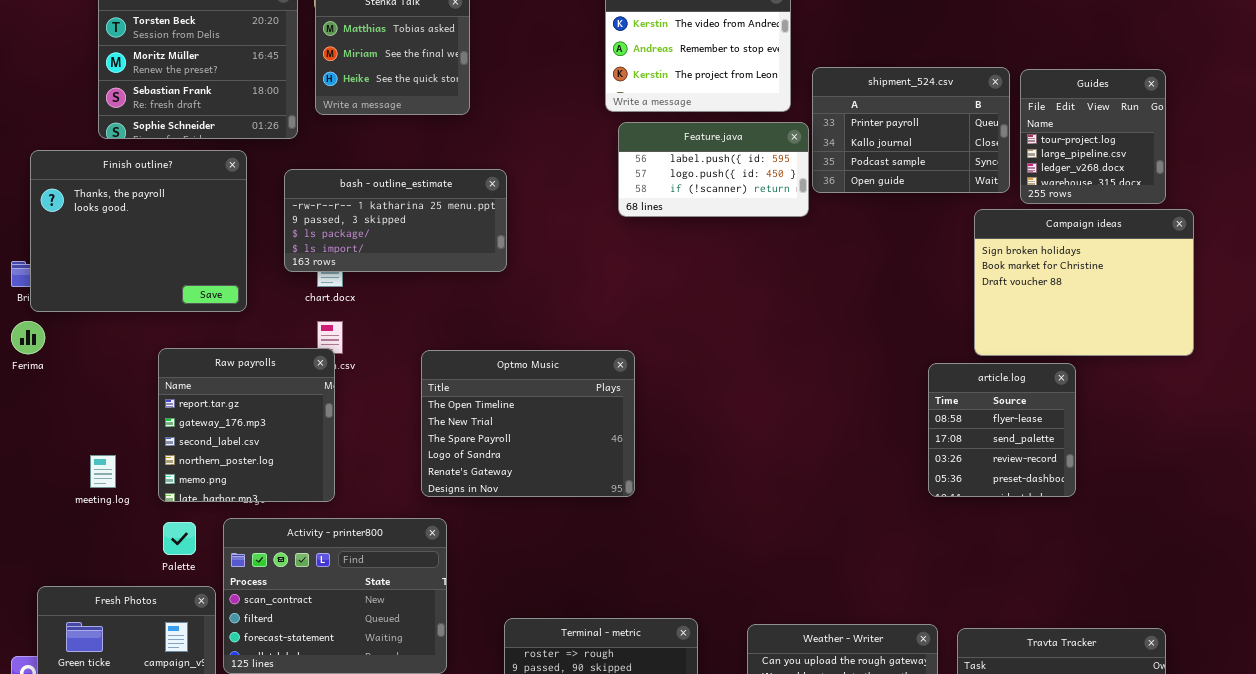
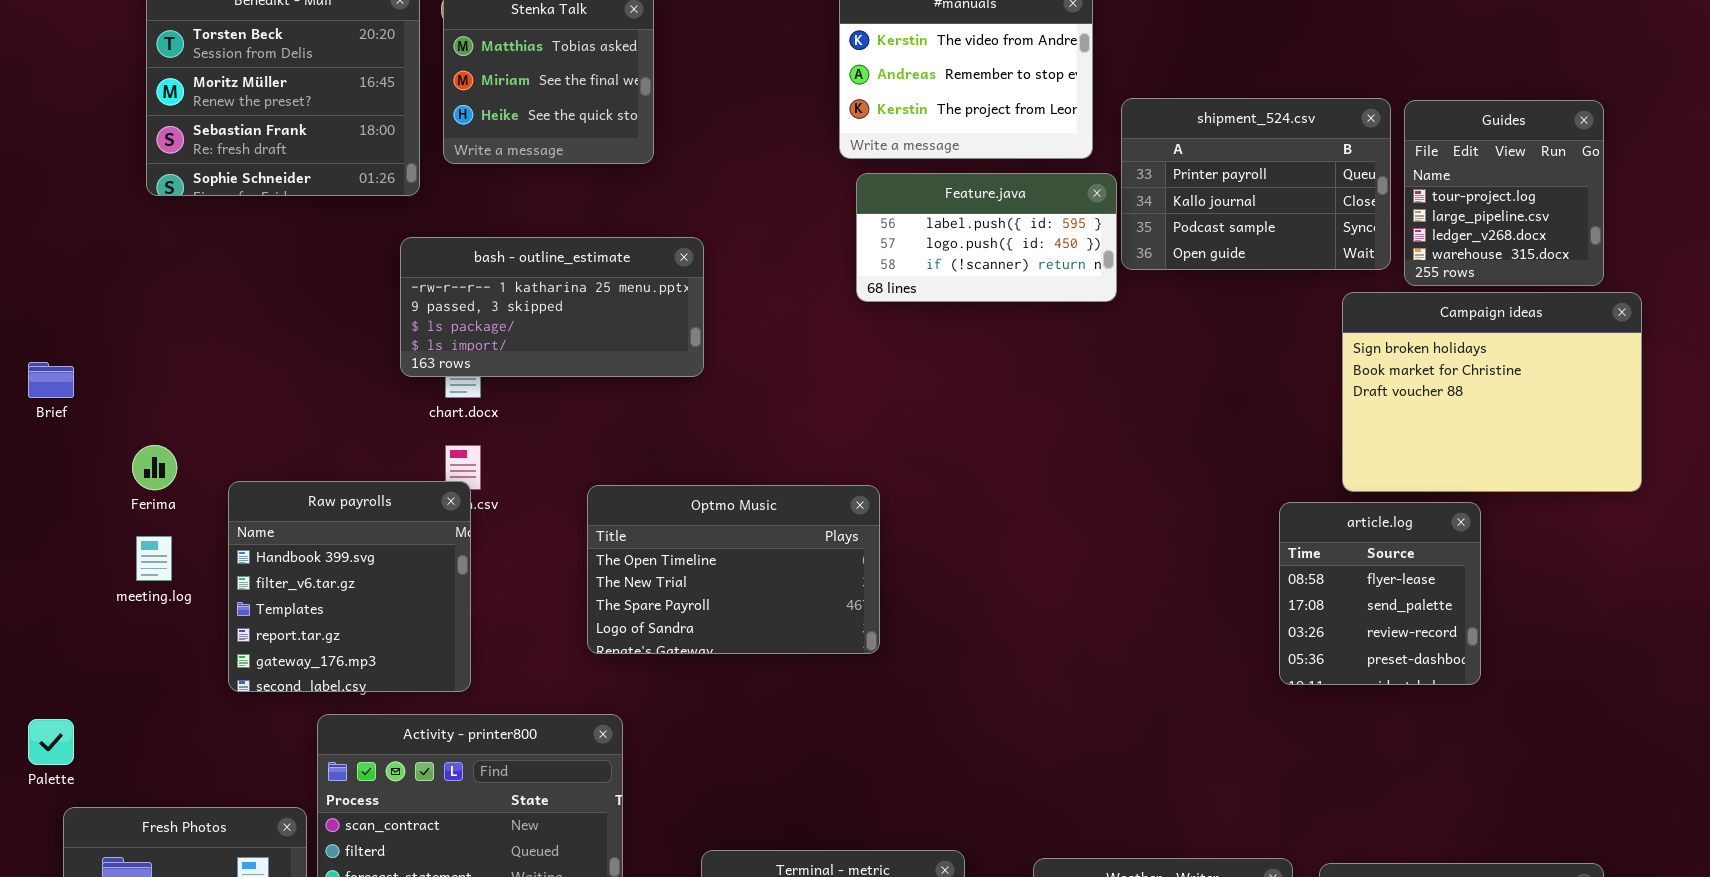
Finish outline?: [30,150,247,312] -> none, closed
Ferima: [11,321,45,354] -> [132,445,177,490], moved
Raw payrolls: [158,348,335,502] -> [228,481,471,692], scrolled up 3 rows
Optmo Music: [421,350,635,497] -> [587,485,880,654], resized
meeting.log: [90,455,116,488] -> [136,536,172,581], moved
Palette: [163,522,196,555] -> [28,719,74,765], moved

